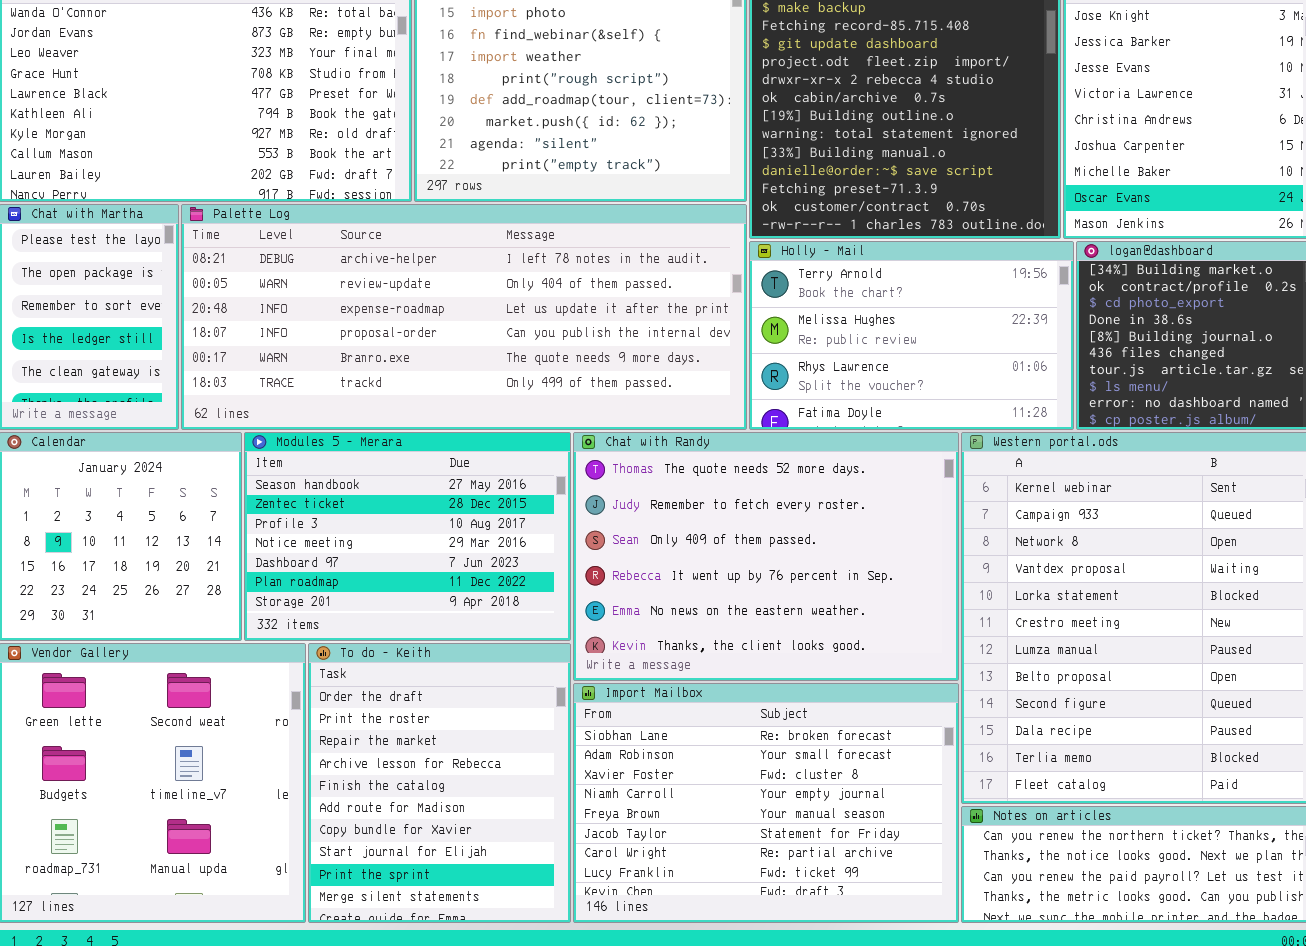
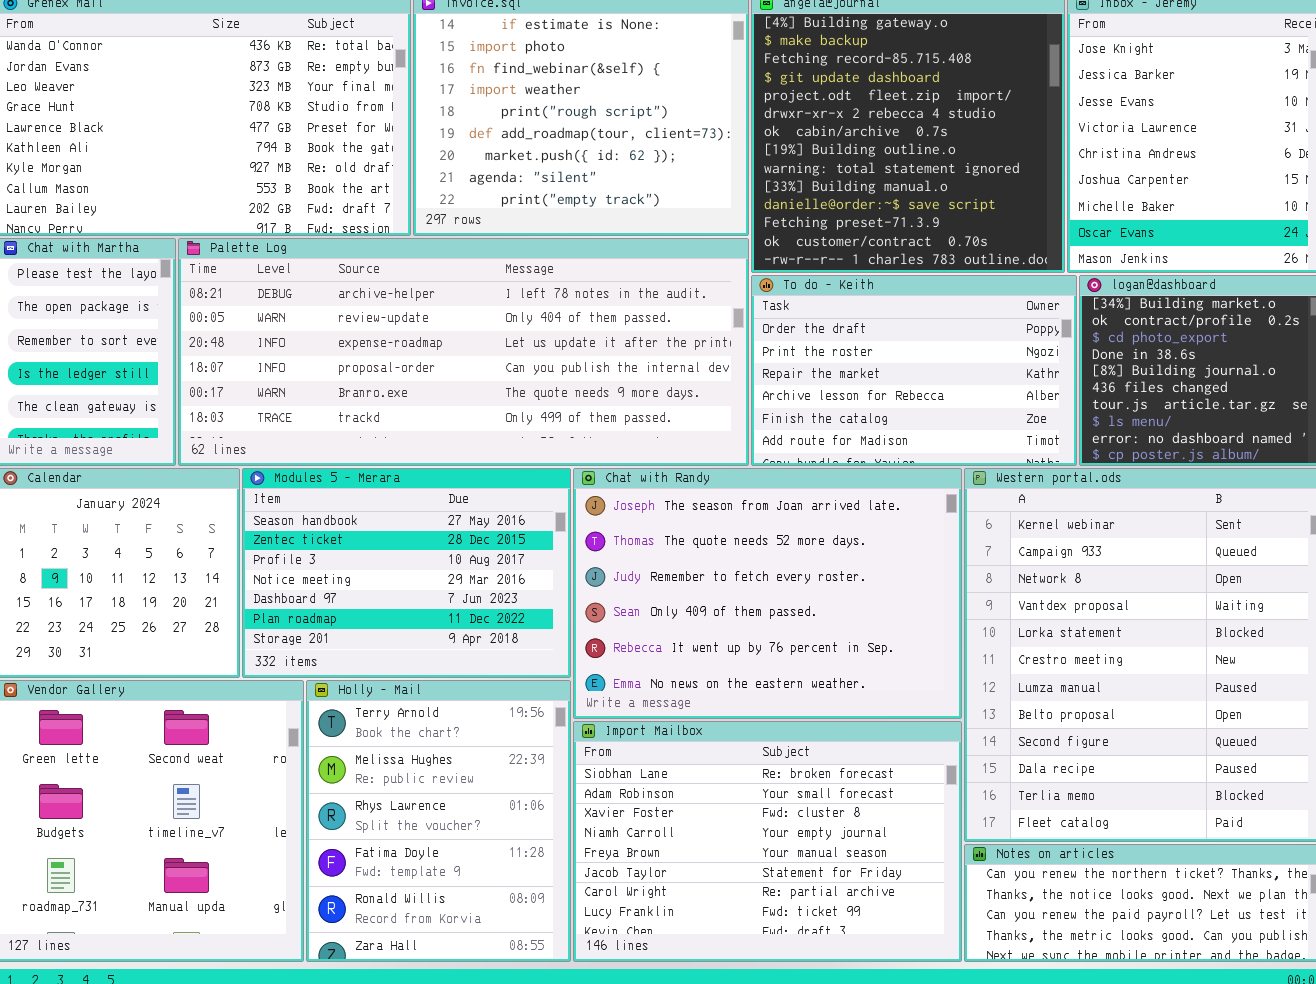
Holly - Mail: [749,241,1074,430] -> [306,680,571,962], moved, resized
Chat with Randy: [573,432,959,681] -> [573,468,962,719], scrolled up 1 row
To do - Keith: [308,643,571,923] -> [751,275,1077,466], moved, resized

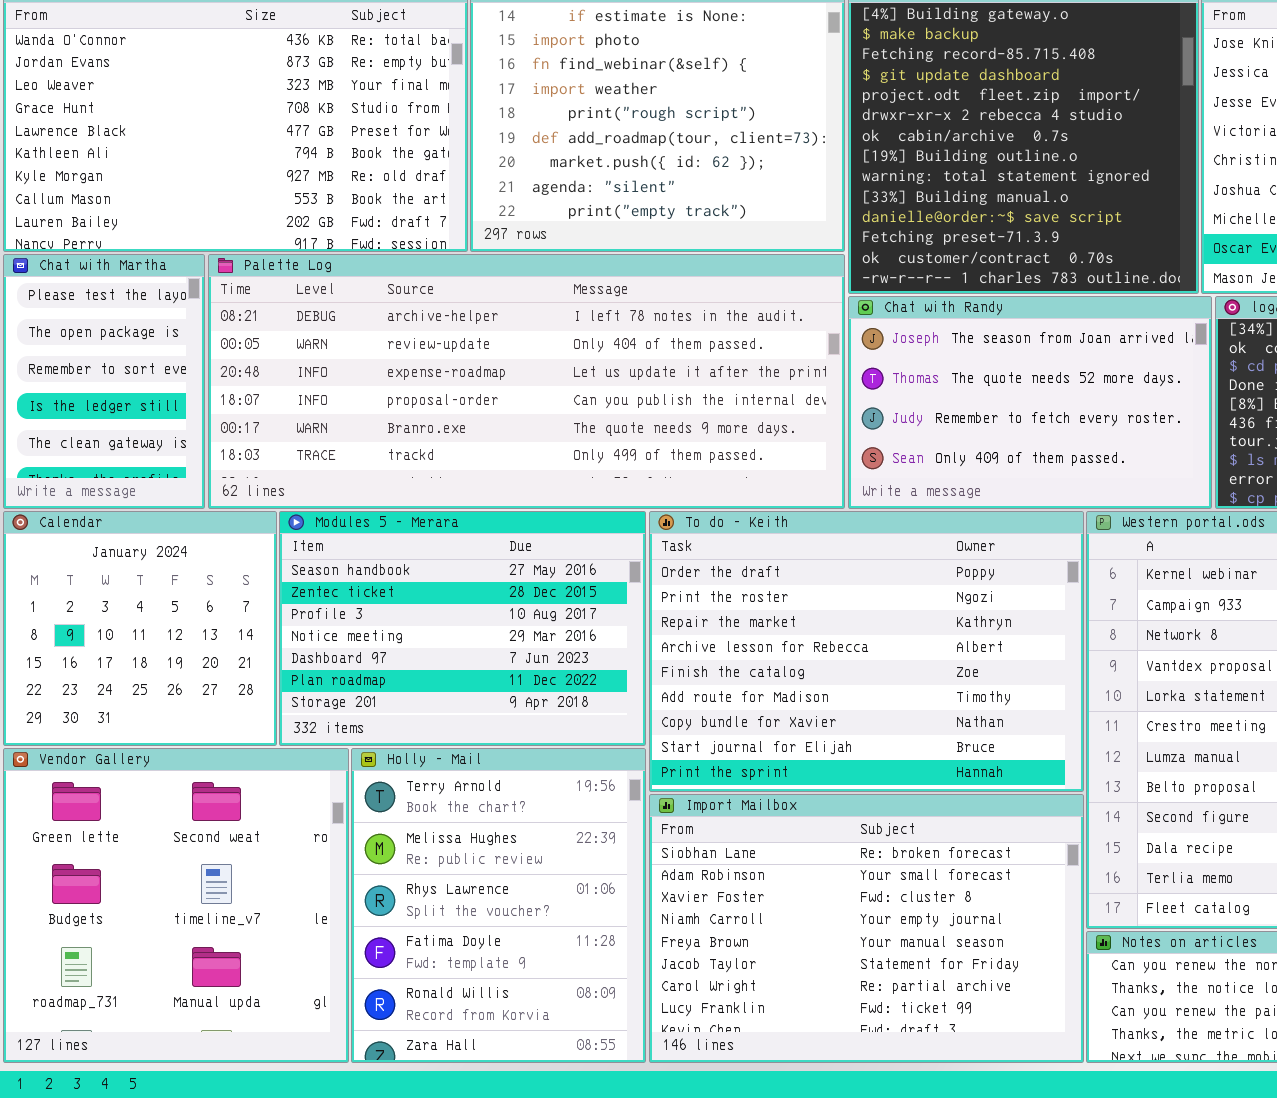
To do - Keith: [751,275,1077,466] -> [649,511,1084,792], moved, resized
Chat with Randy: [573,468,962,719] -> [848,296,1212,509], moved, resized

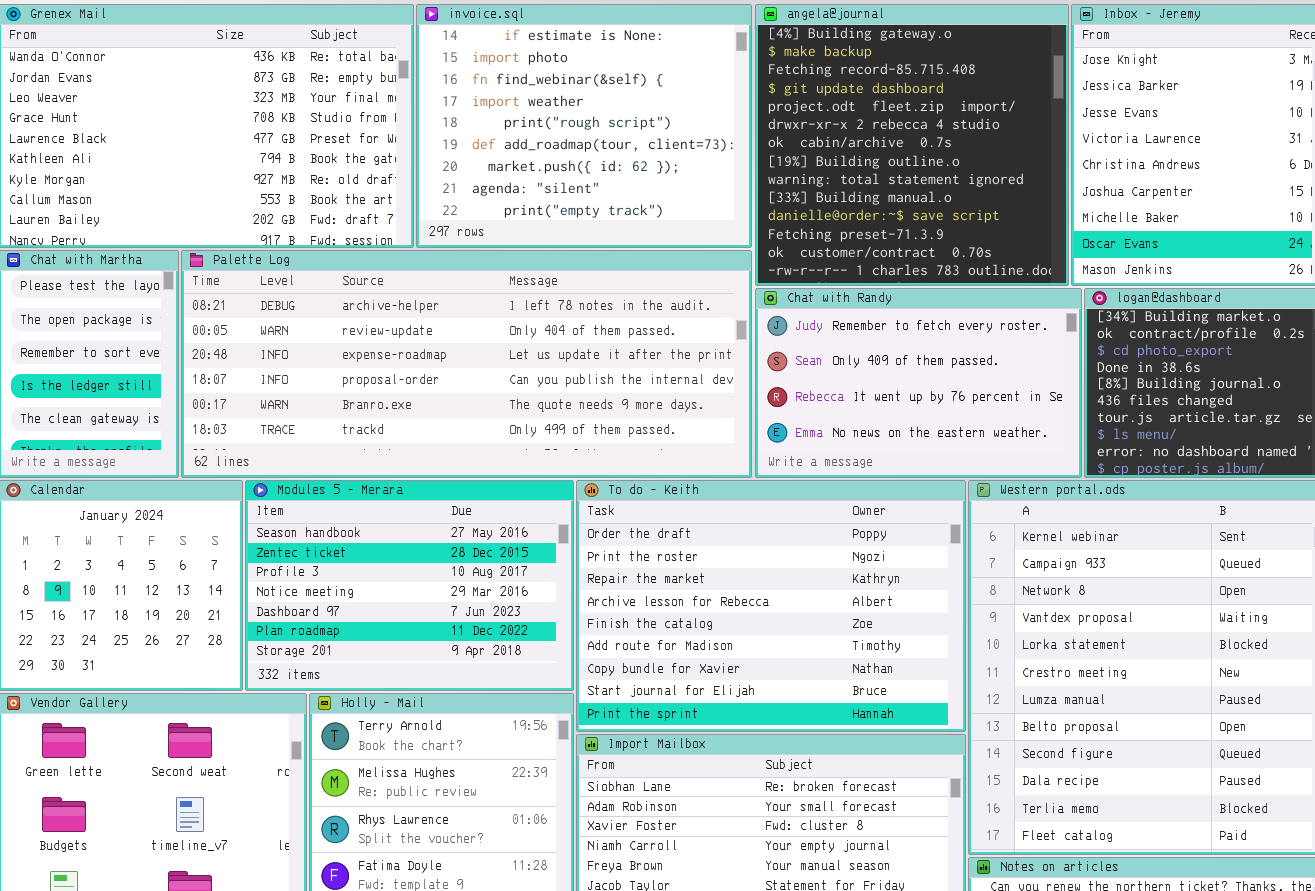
Chat with Randy: [848,296,1212,509] -> [755,288,1082,478], scrolled down 2 rows

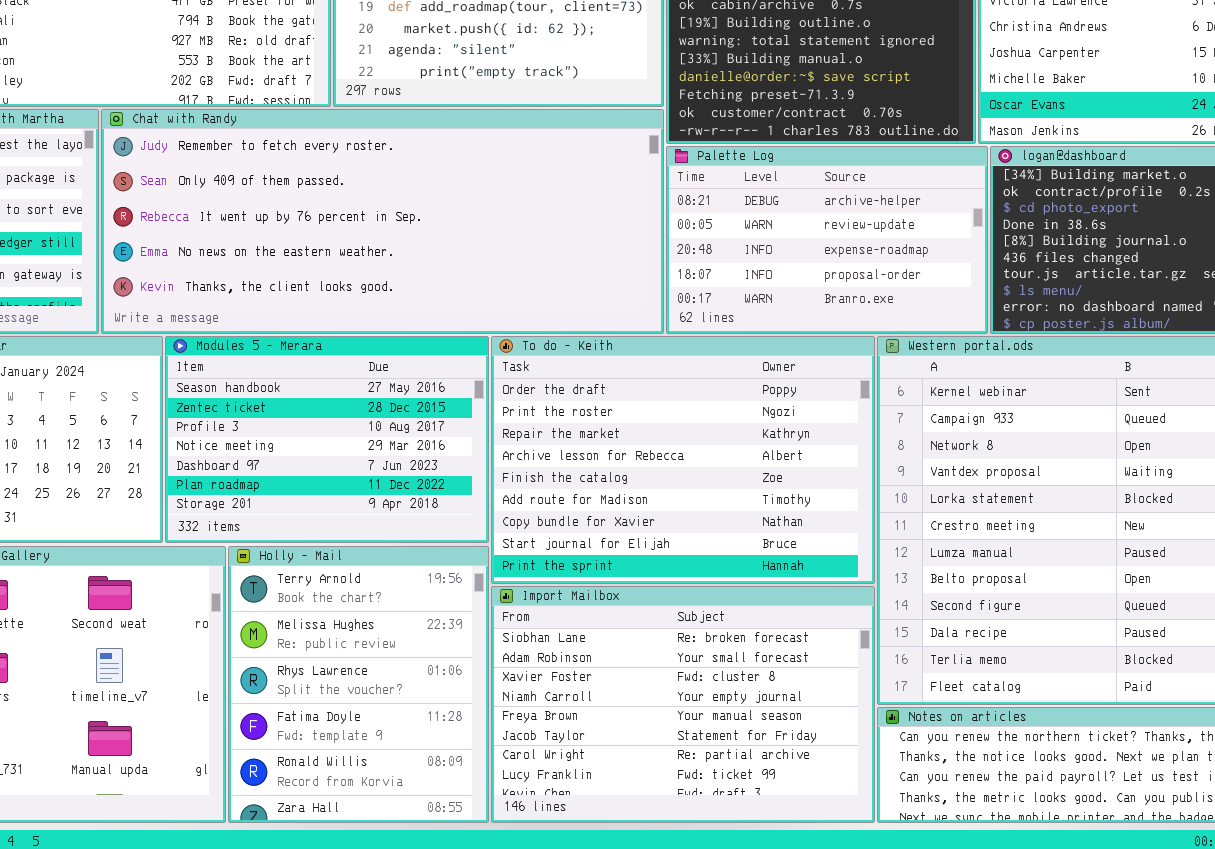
Palette Log: [181,250,752,478] -> [666,146,988,334], moved, resized
Chat with Randy: [755,288,1082,478] -> [101,109,664,334], moved, resized

